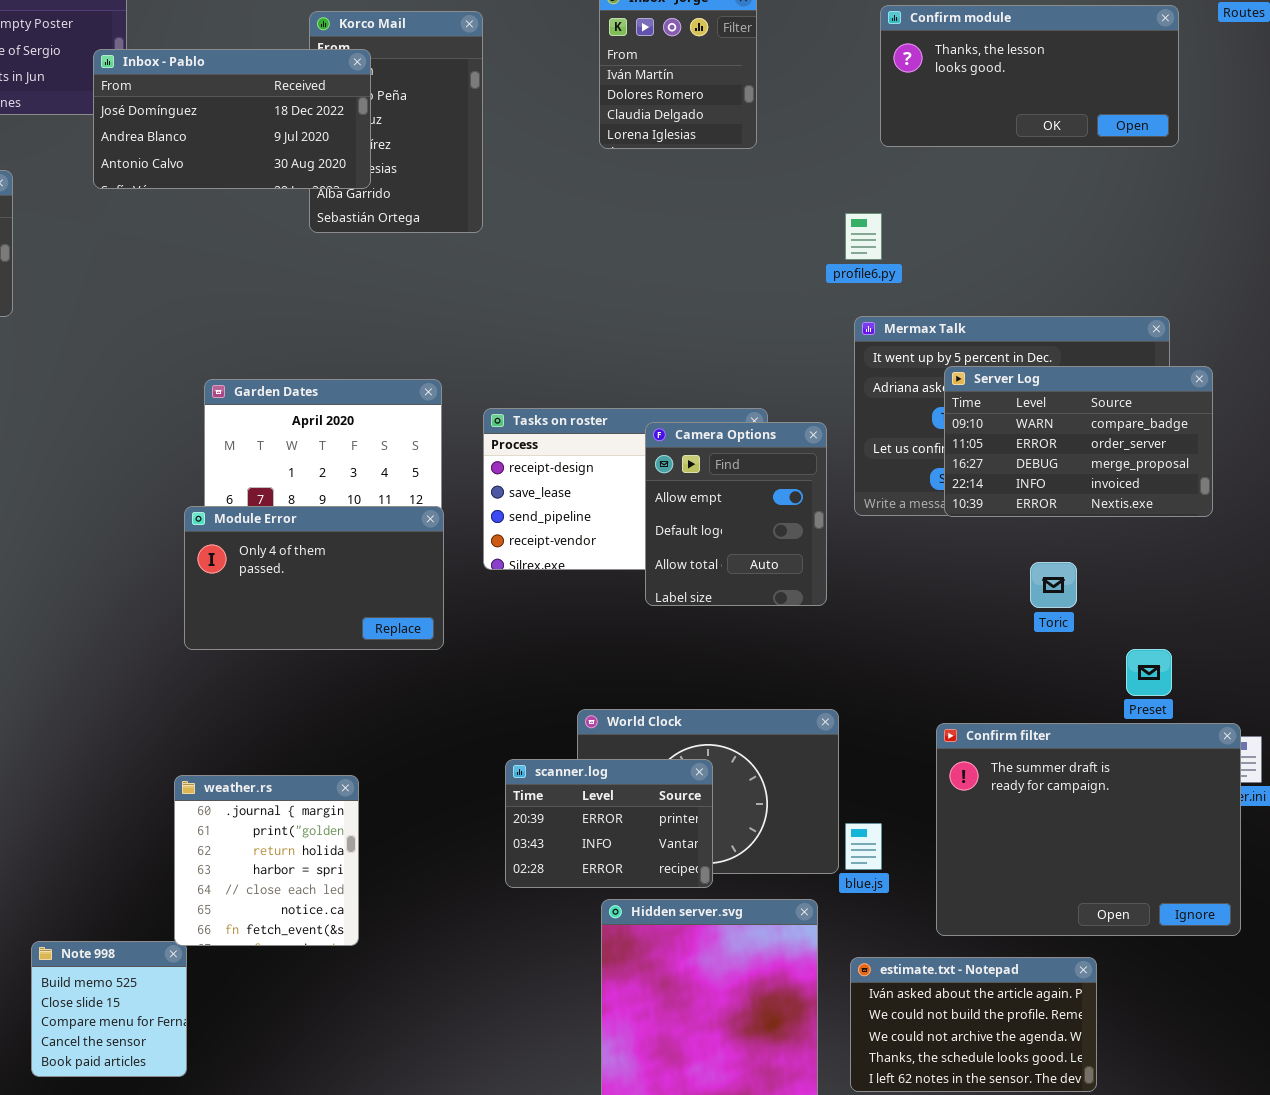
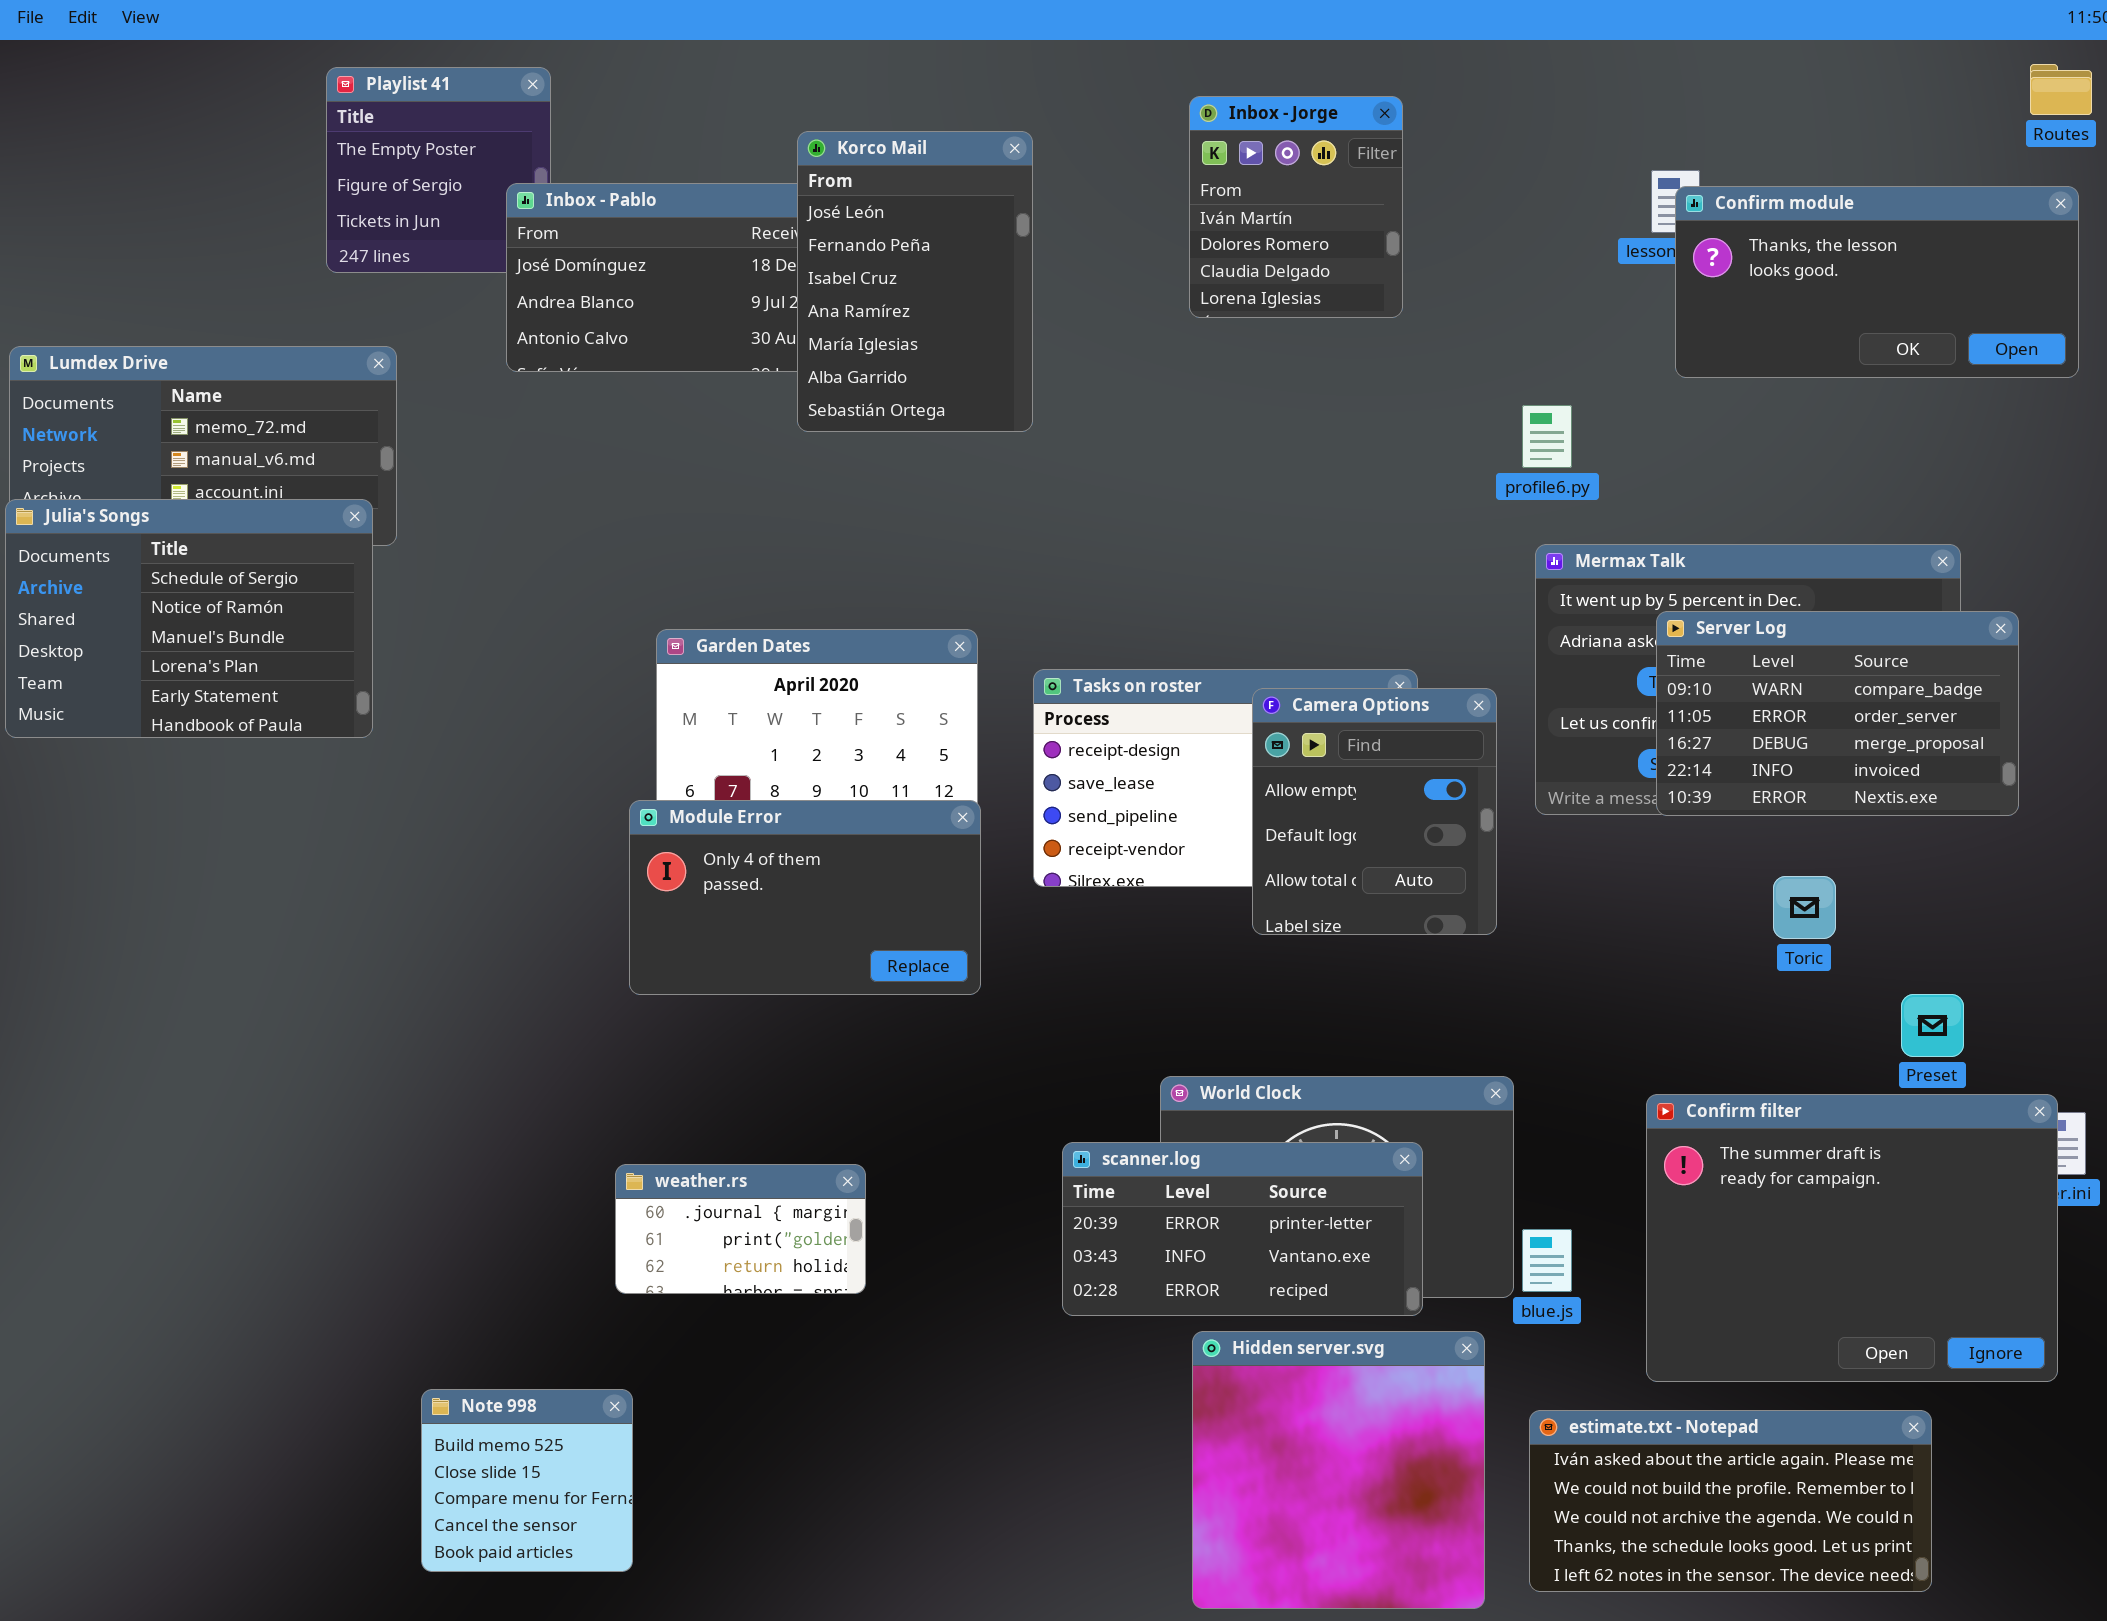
Confirm module: [880,5,1179,147] -> [1675,186,2079,378], moved
Korco Mail: [309,11,483,233] -> [797,131,1033,432], raised
scanner.log: [505,759,713,888] -> [1062,1142,1423,1316], resized
weather.rs: [174,775,359,946] -> [615,1164,866,1294], resized
estimate.txt - Notepad: [850,957,1097,1092] -> [1529,1410,1932,1592], resized

